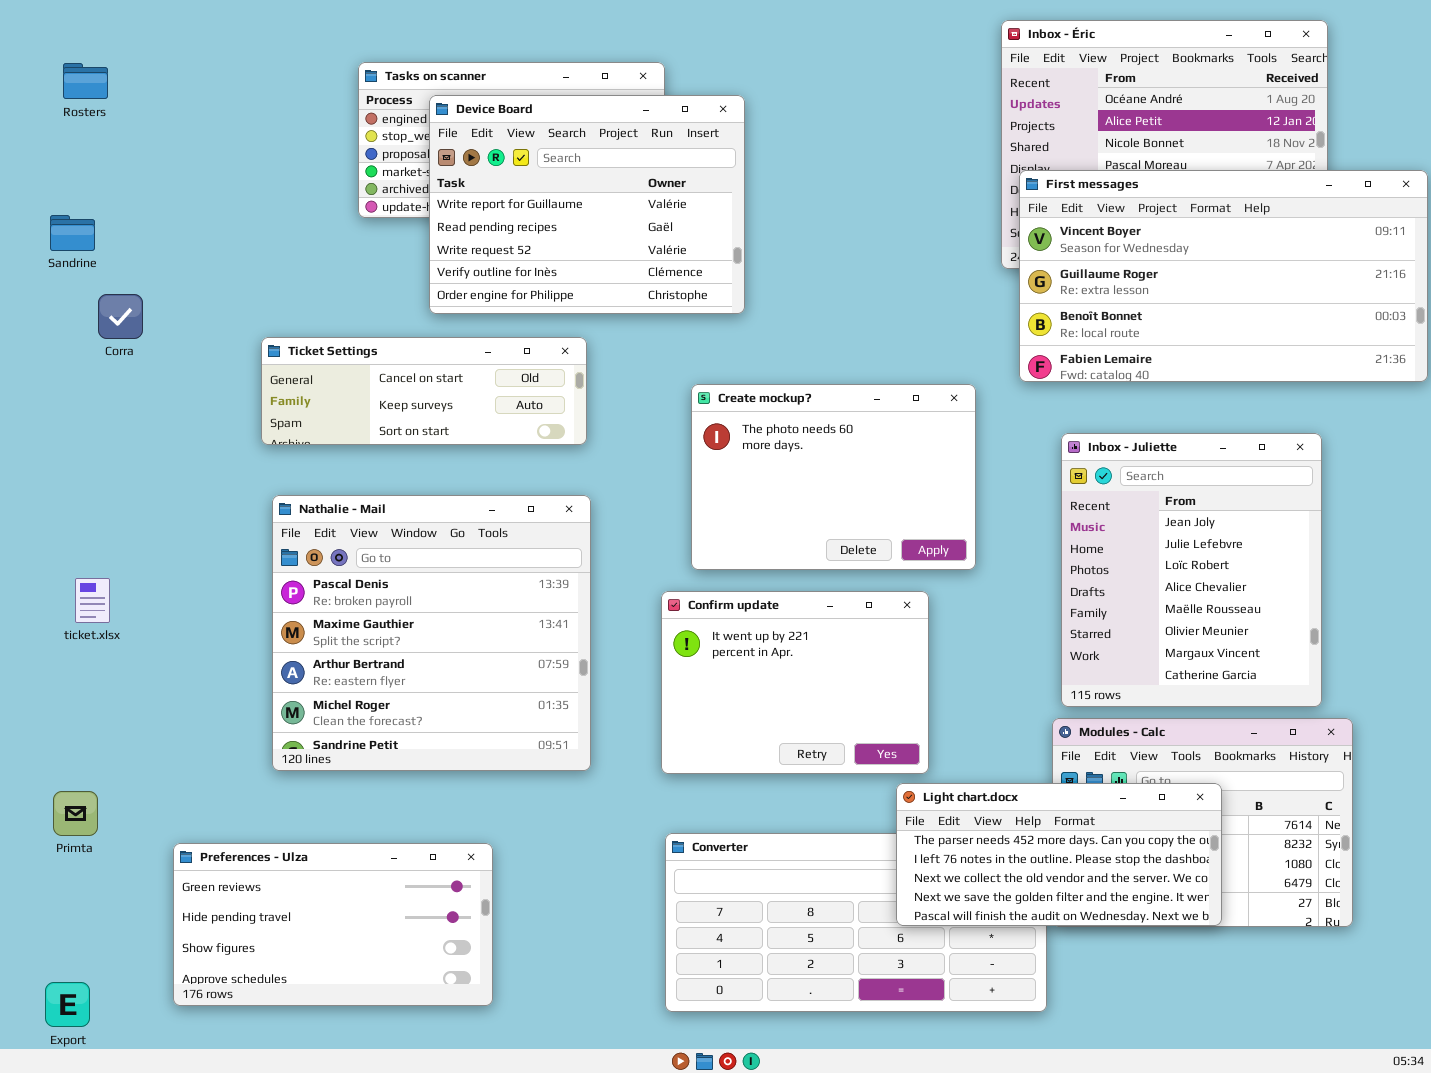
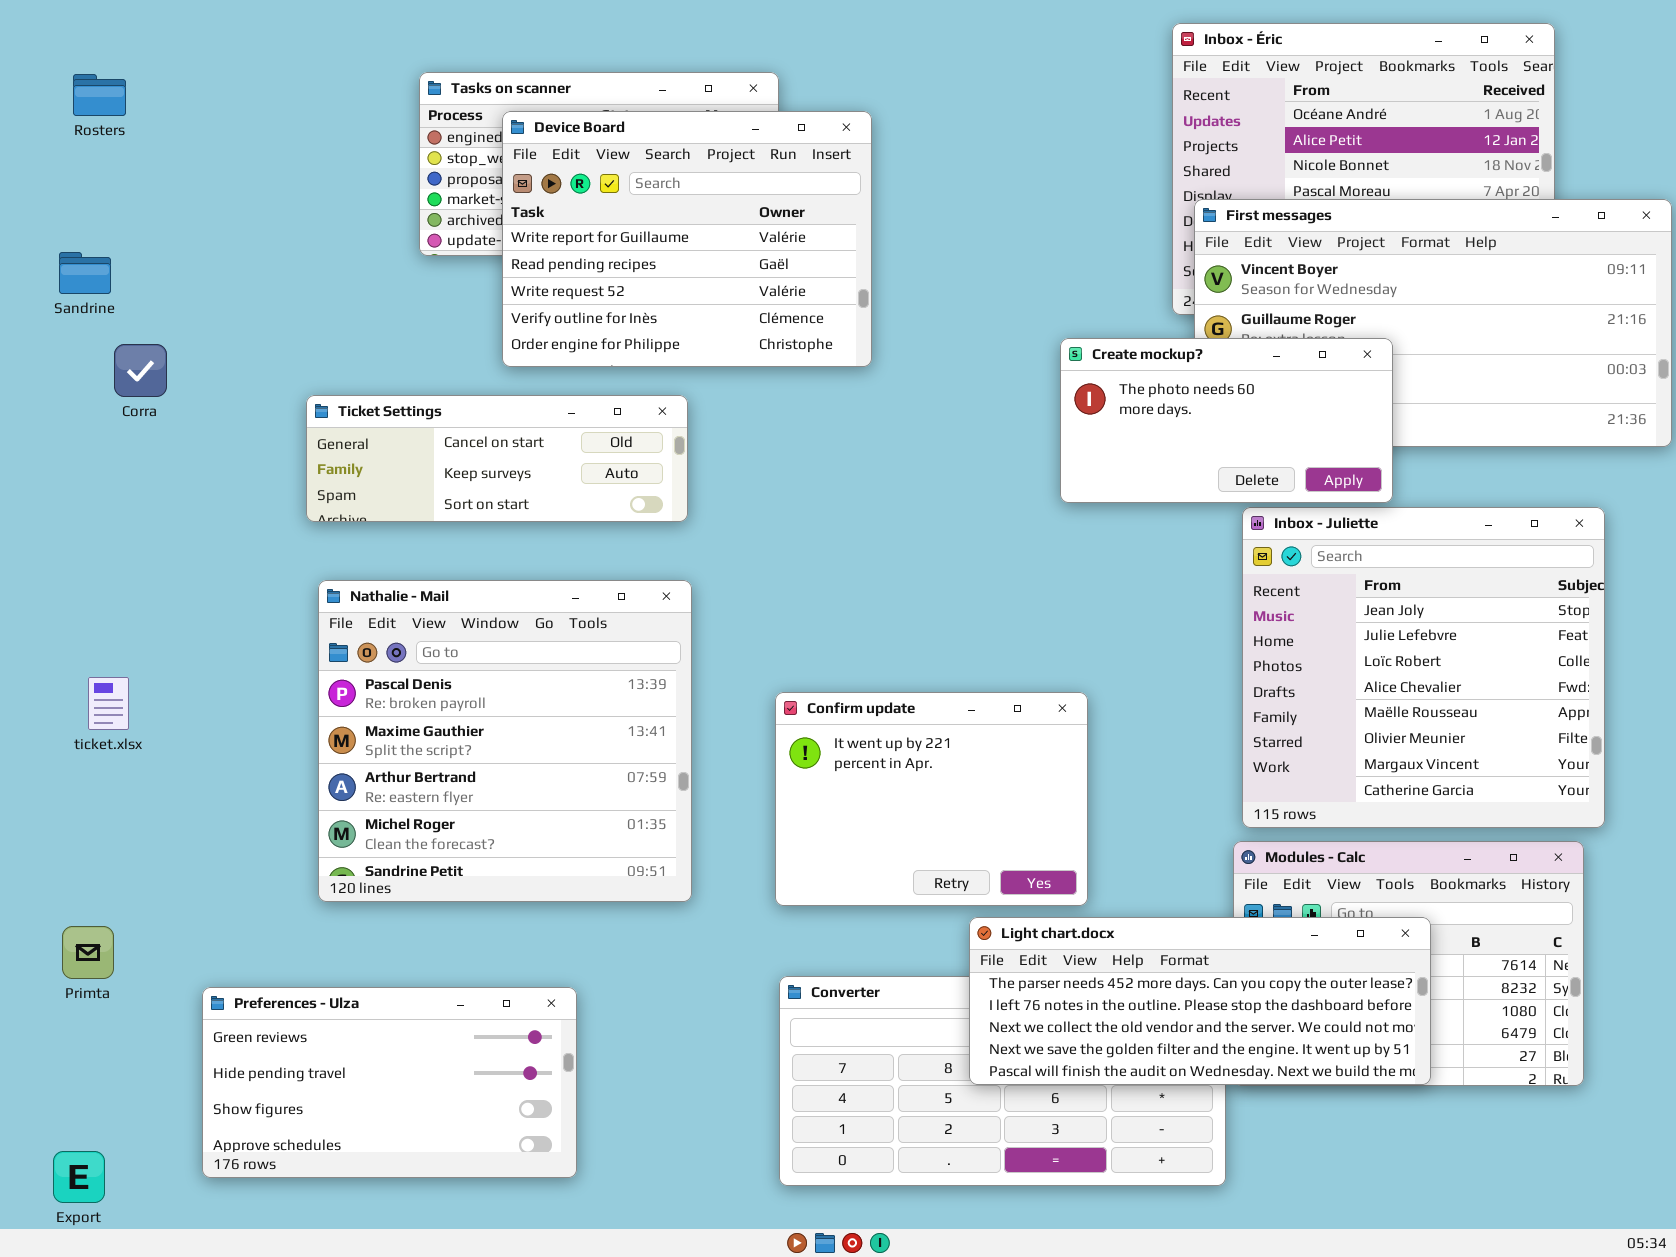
Create mockup?: [691,384,976,570] -> [1060,338,1393,503], moved, resized
Inbox - Juliette: [1061,433,1322,707] -> [1242,507,1605,828], resized
Light chart.docx: [896,783,1222,926] -> [969,917,1431,1085], resized

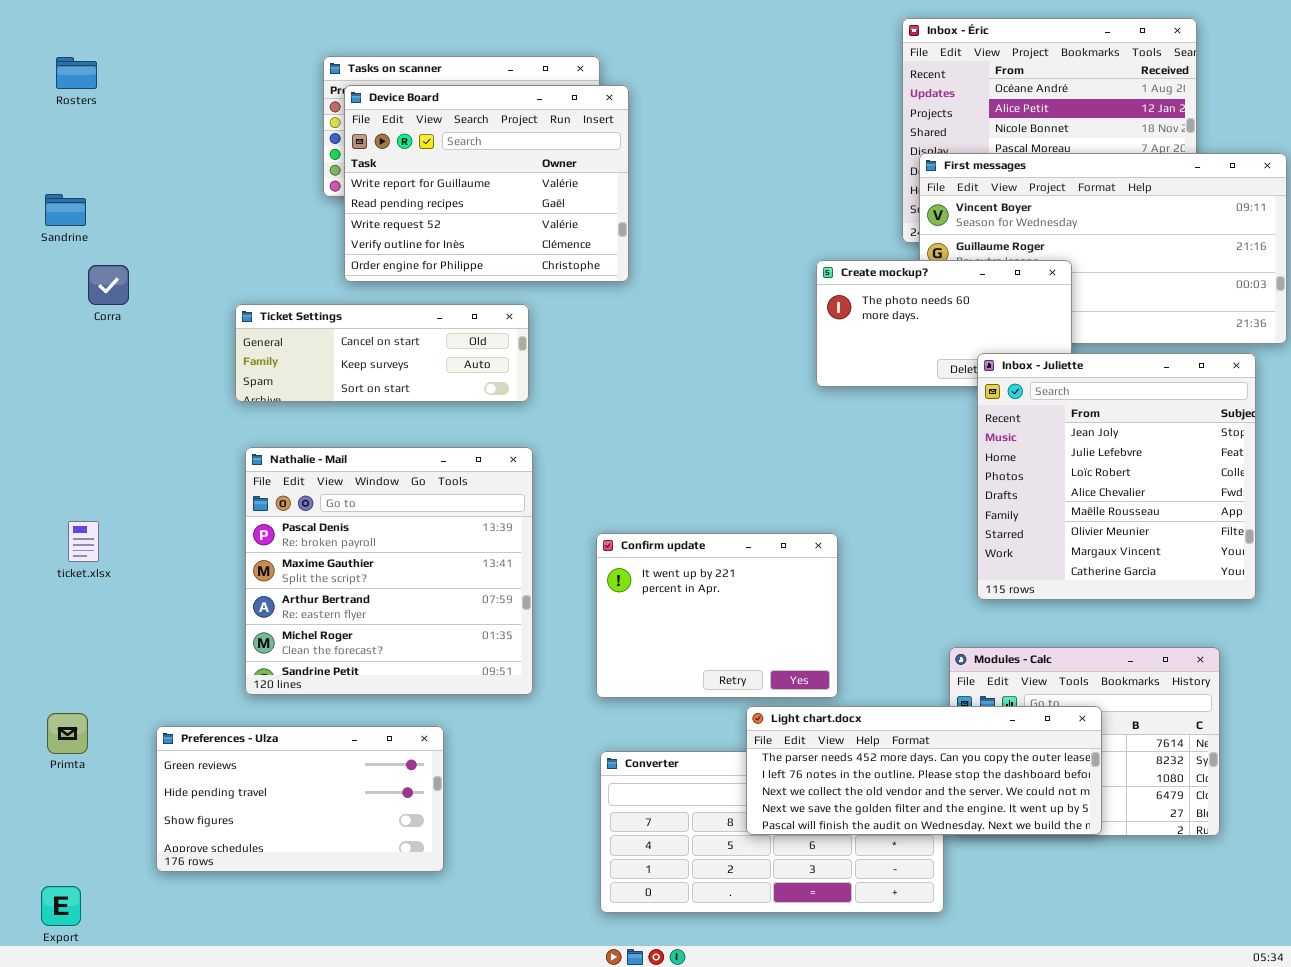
Device Board: [502,111,872,367] -> [344,85,629,282], moved
Inbox - Juliette: [1242,507,1605,828] -> [977,353,1256,600], moved
Preferences - Ulza: [202,987,577,1178] -> [156,726,444,872], moved

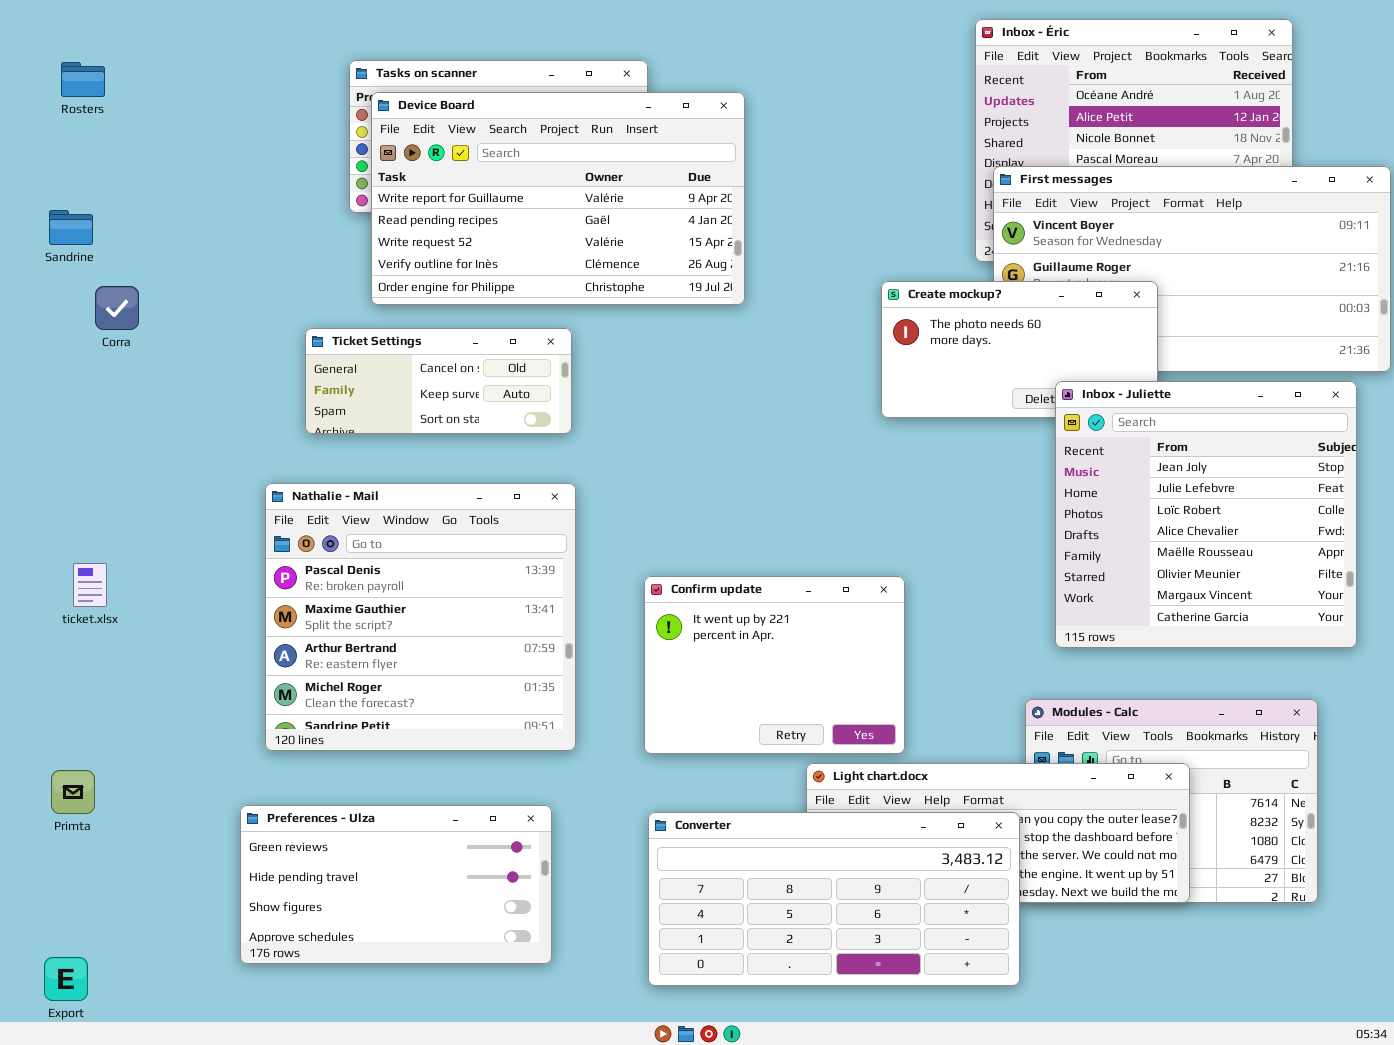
Device Board: [344,85,629,282] -> [371,92,745,305], resized
Ticket Settings: [235,304,529,402] -> [305,328,572,434], resized
Preferences - Ulza: [156,726,444,872] -> [240,805,552,964], moved
Converter: [600,751,944,913] -> [648,812,1020,986], raised

